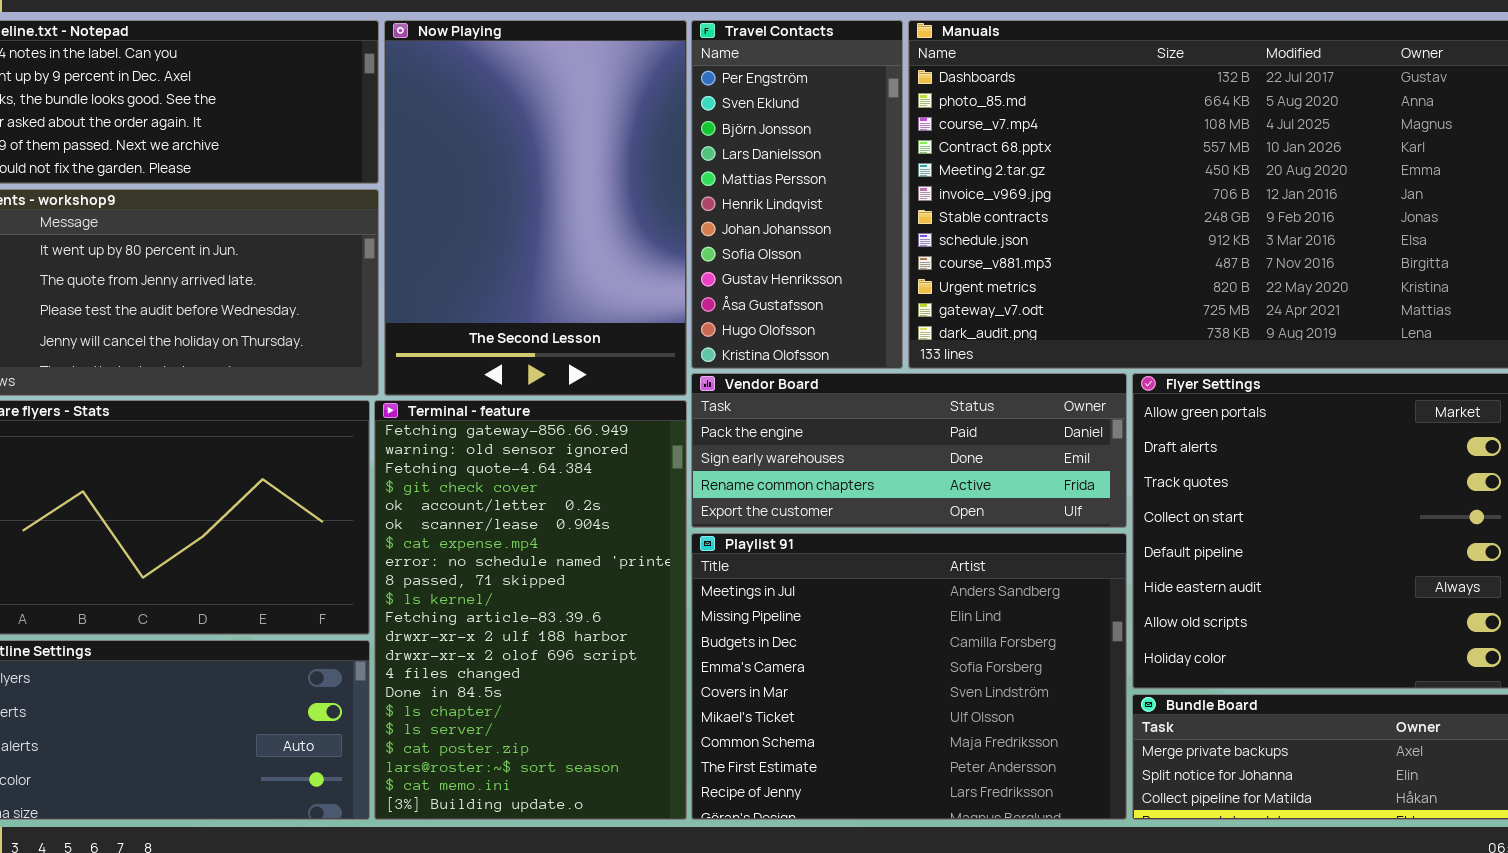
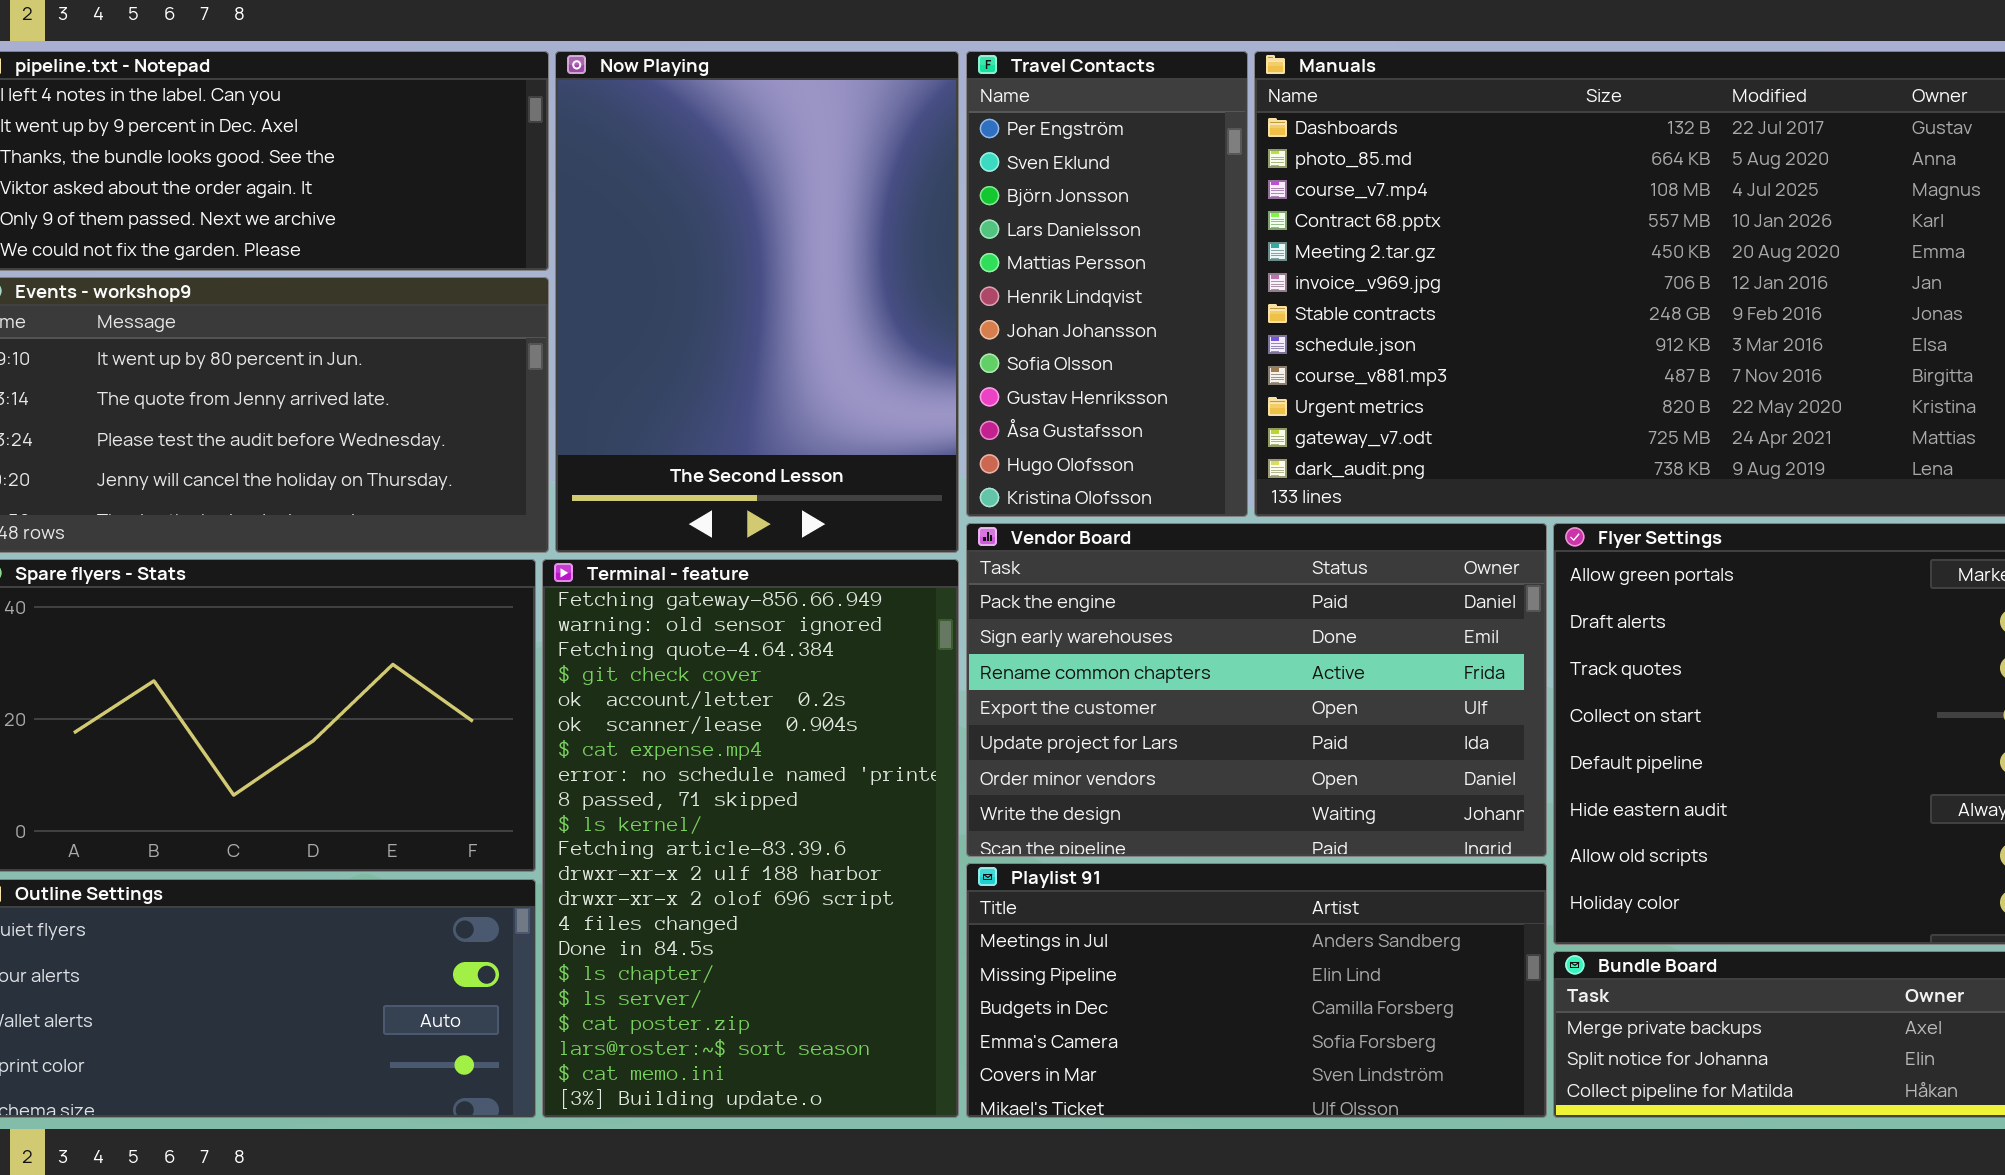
Vendor Board: [691,373,1127,528] -> [966,523,1547,857], resized
Playlist 91: [691,533,1127,820] -> [966,863,1547,1118], resized

